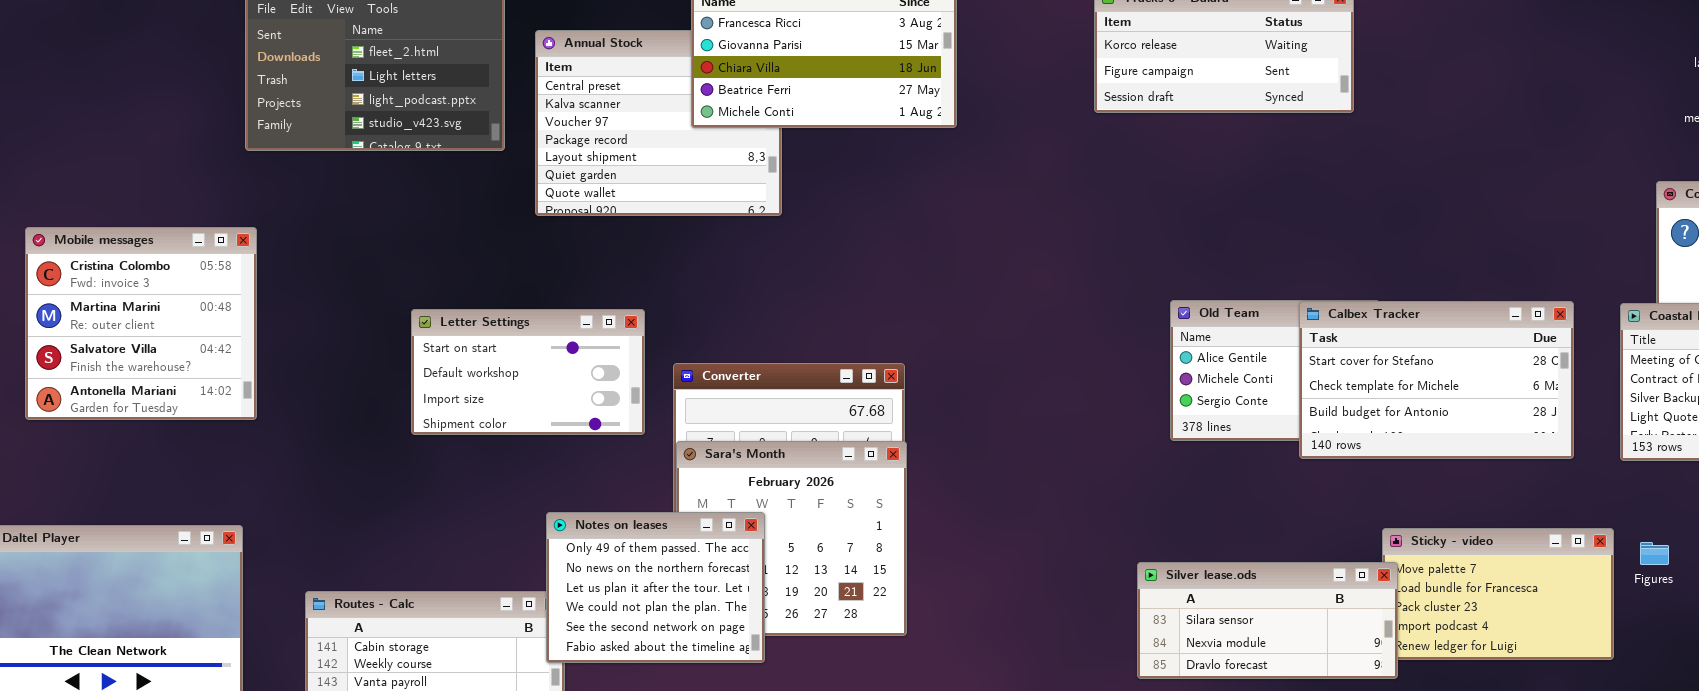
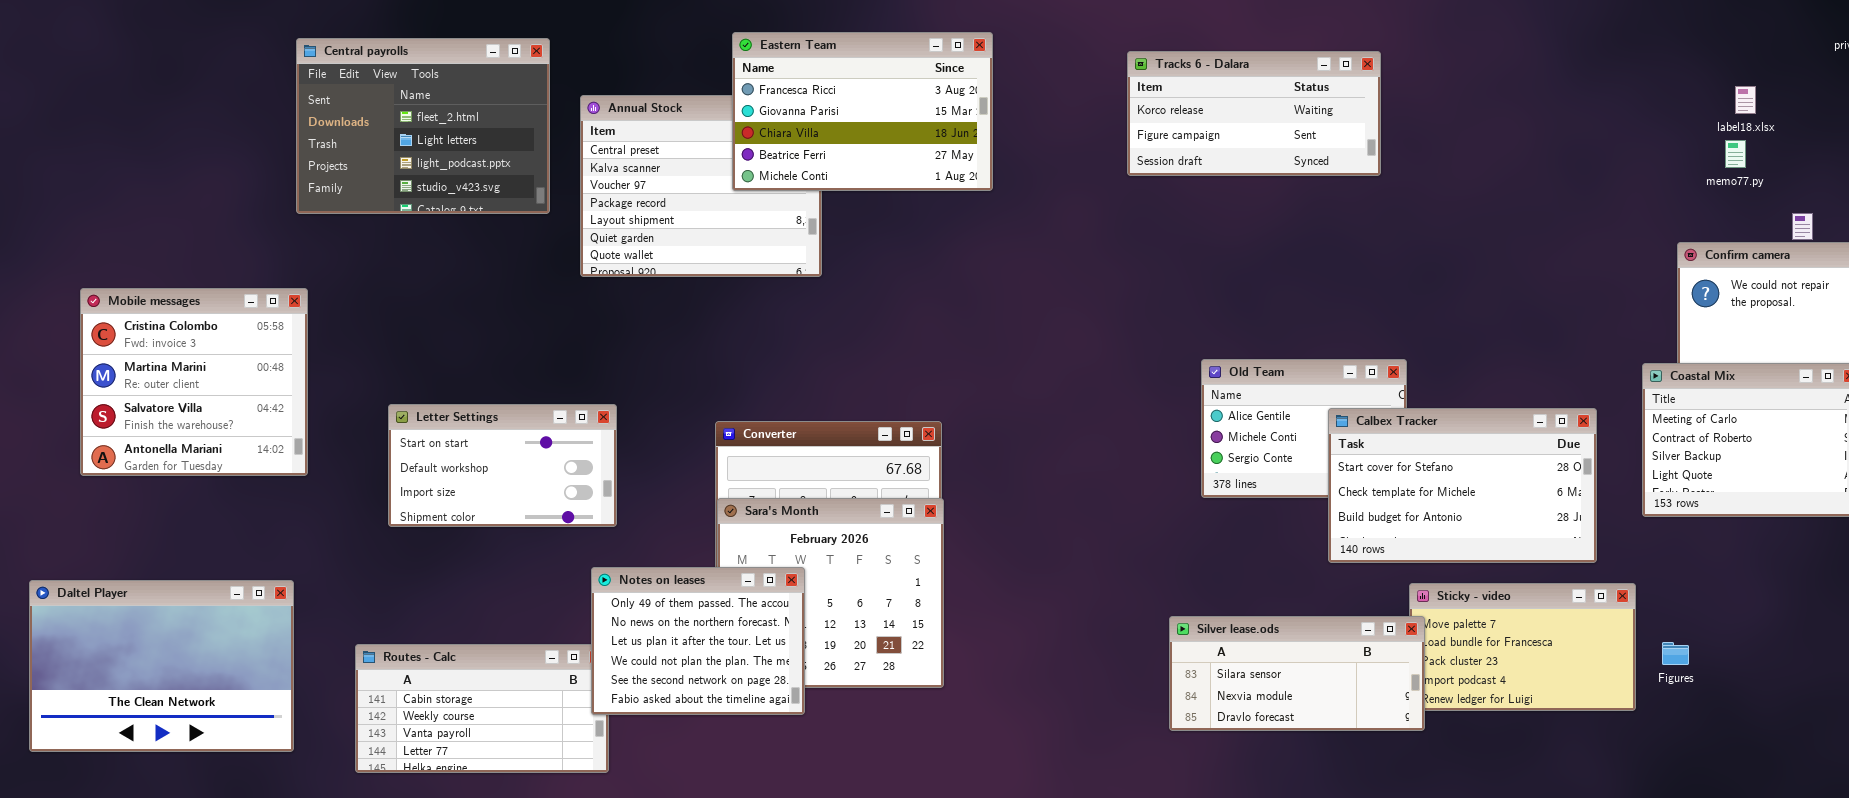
Calbex Tracker: [1299,301,1574,459] -> [1328,408,1597,563], moved
Letter Settings: [411,309,645,435] -> [388,404,617,527], moved
Figures: [1640,542,1669,565] -> [1662,642,1689,665], moved

